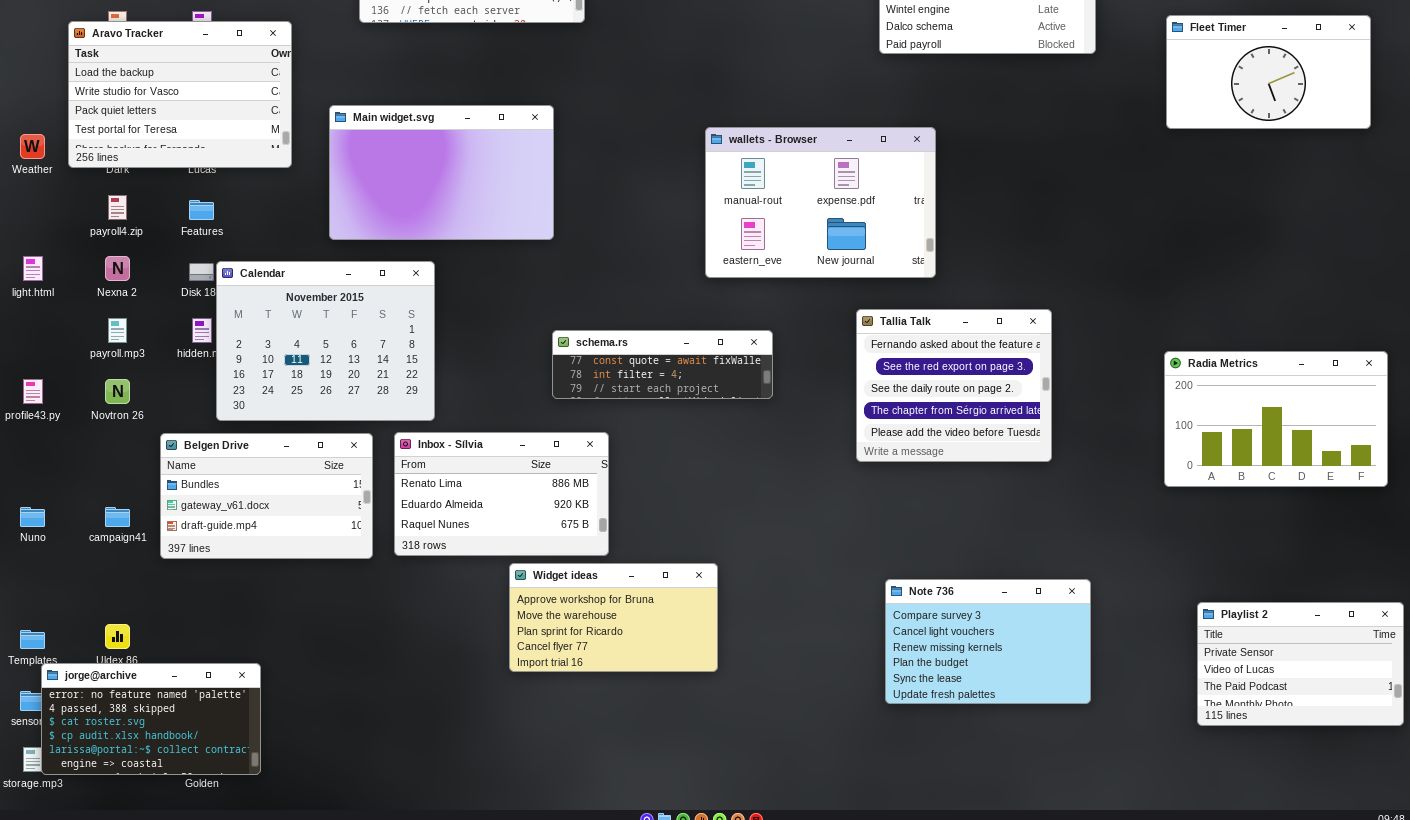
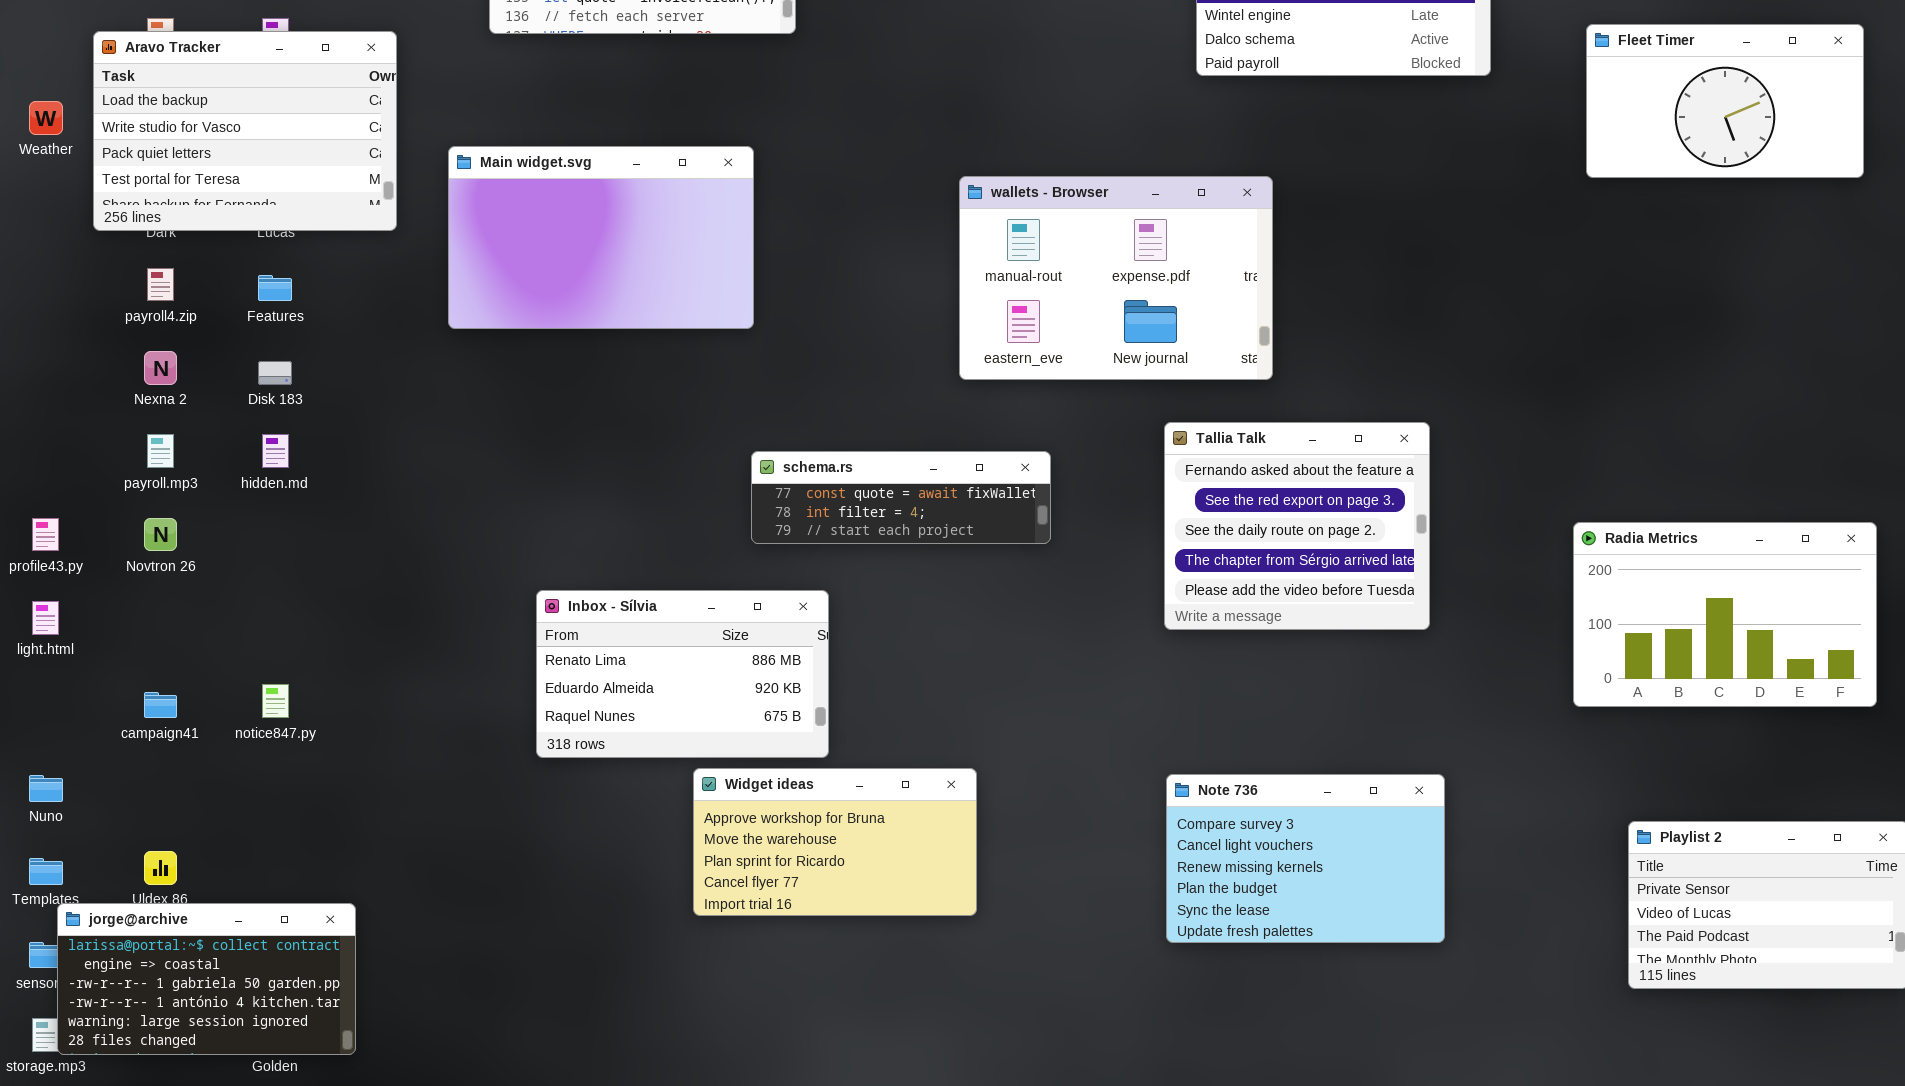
Weather: [20,134,45,159] -> [29,101,63,135], moved
light.html: [23,256,43,281] -> [32,601,59,635], moved
Calendar: [216,261,435,421] -> none, closed
Radia Metrics: [1164,351,1388,487] -> [1573,522,1877,707], moved
Belgen Drive: [160,433,373,559] -> none, closed
Nuno: [20,507,45,527] -> [29,775,63,802], moved
Note 736: [885,579,1091,704] -> [1166,774,1445,943], moved
jorge@archive: [41,663,261,775] -> [57,903,356,1055], scrolled down 4 rows

